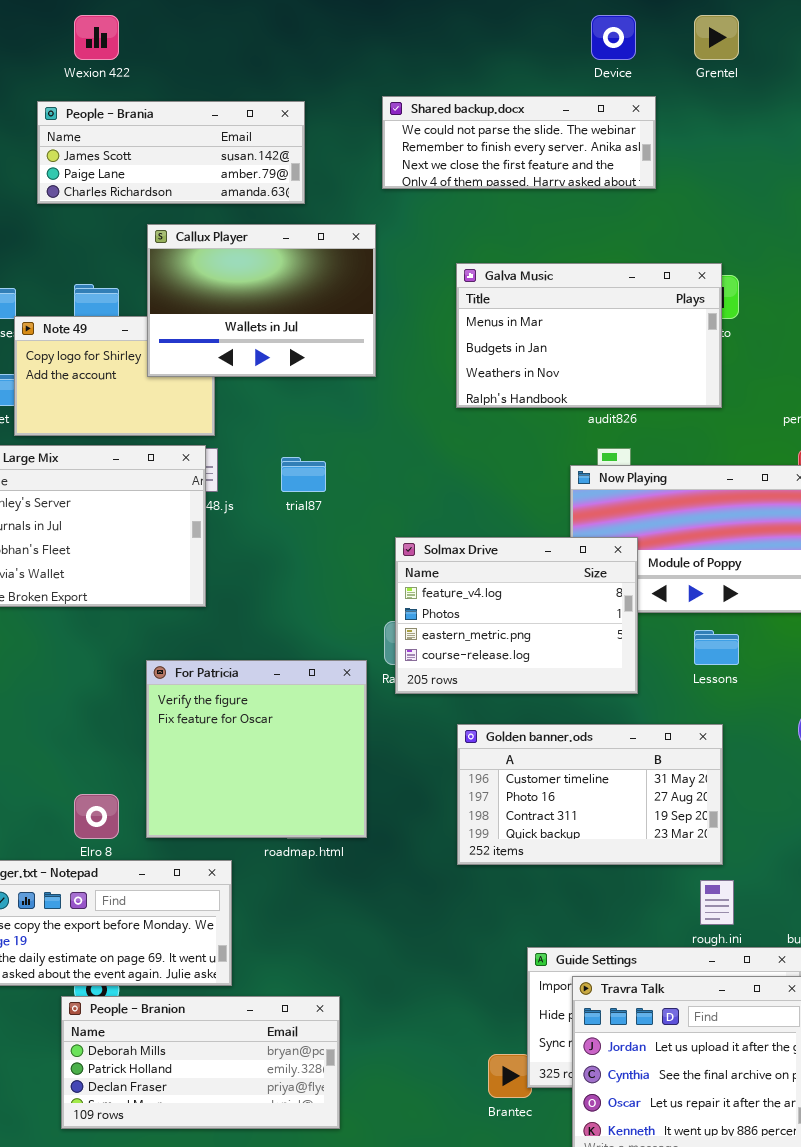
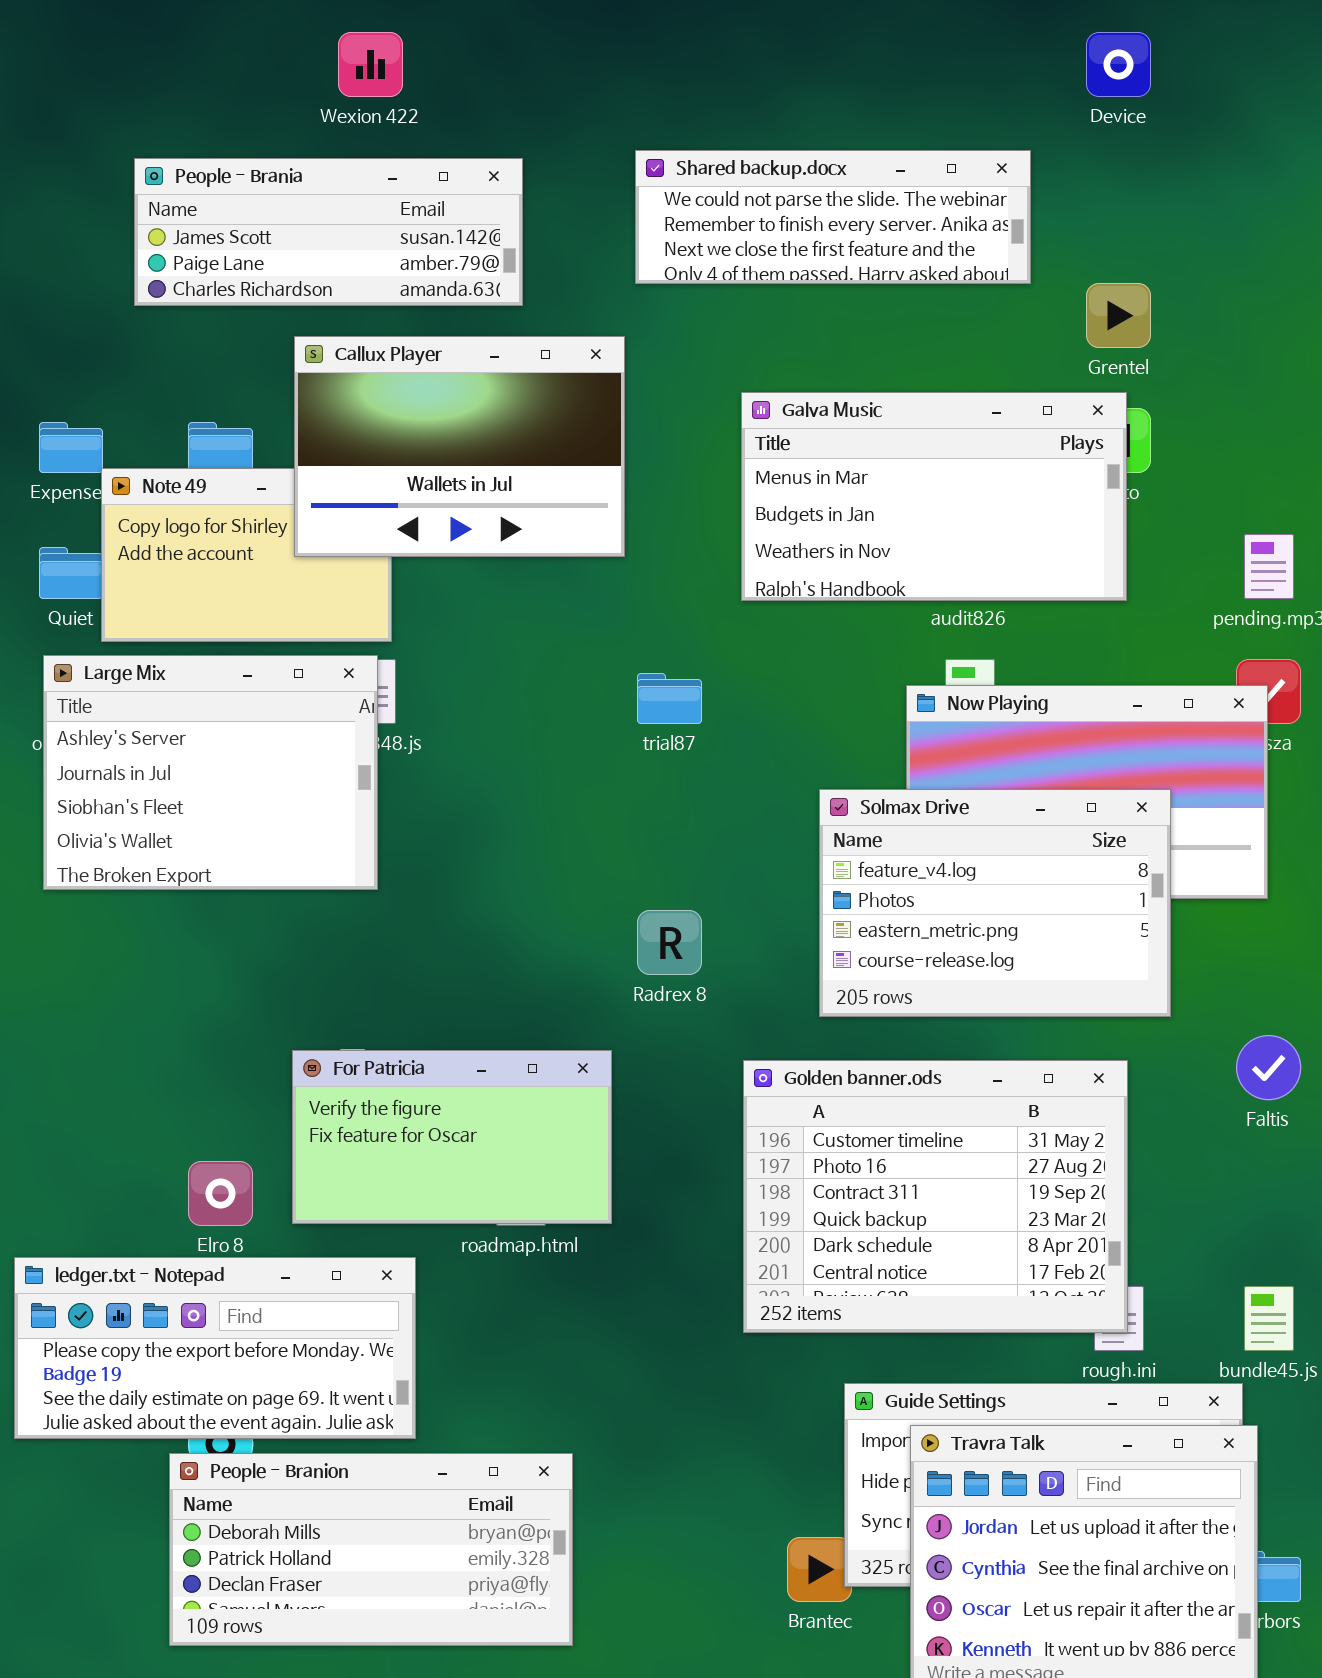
Wexion 422: [74,15,119,60] -> [338,32,403,97], moved
Device: [591,15,636,60] -> [1086,32,1151,97], moved
Grentel: [694,15,739,60] -> [1086,283,1151,348], moved
trial87: [281,457,326,492] -> [637,673,702,724], moved
Solmax Drive: [395,537,638,694] -> [819,789,1171,1017], moved
For Patricia: [146,660,367,838] -> [292,1050,612,1224], resized
Golden banner.ods: [457,724,723,865] -> [743,1060,1128,1333], resized

